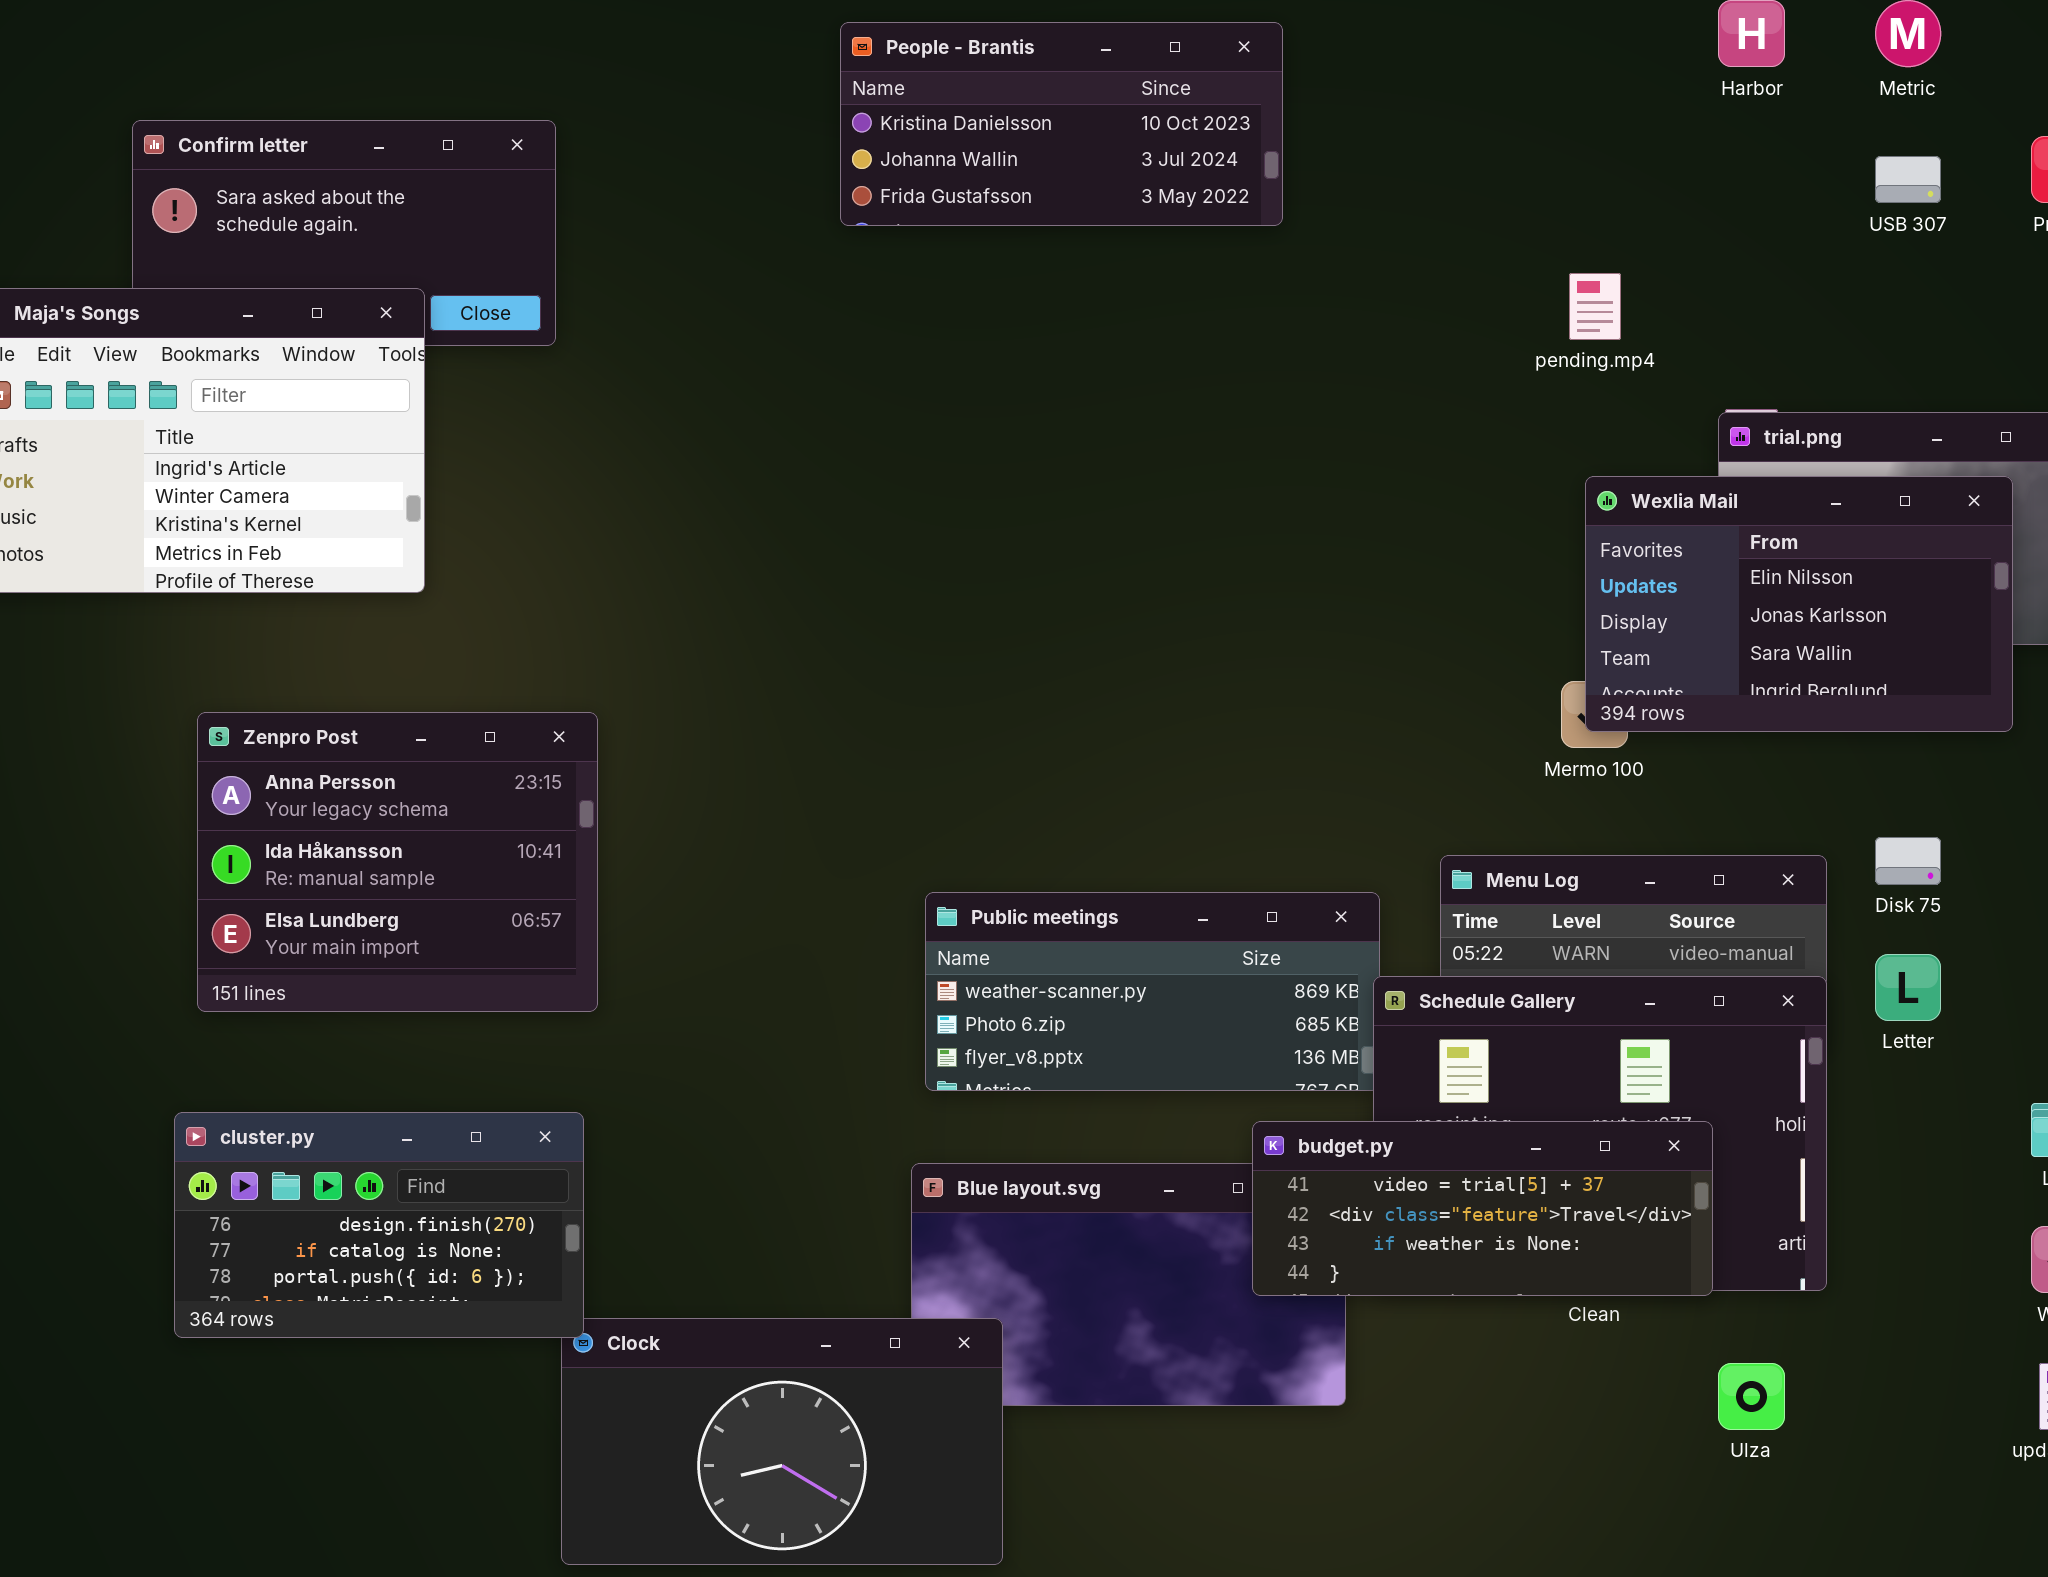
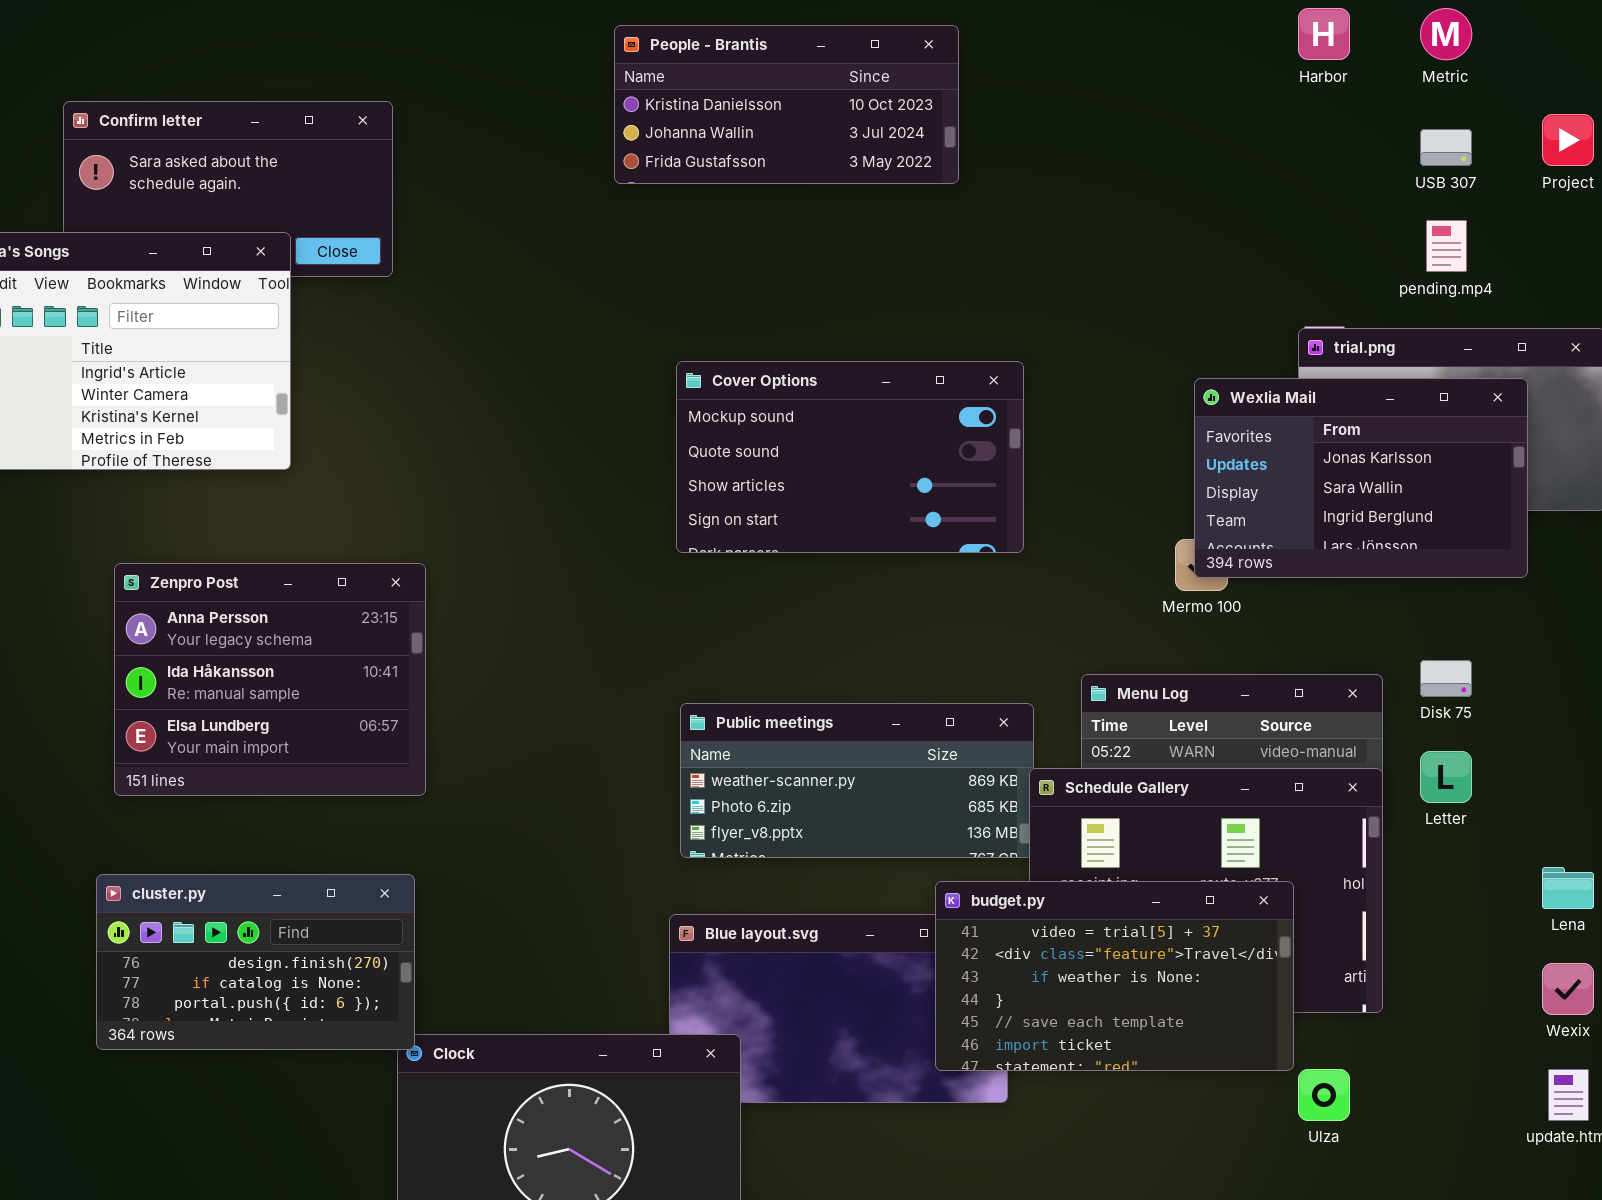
pending.mp4: [1569,273,1621,340] -> [1426,220,1467,272], moved
Cover Options: none -> [676,361,1024,553], opened
Wexlia Mail: [1585,476,2013,732] -> [1194,378,1528,578], scrolled down 1 row
budget.py: [1252,1121,1713,1296] -> [935,881,1294,1071], resized

